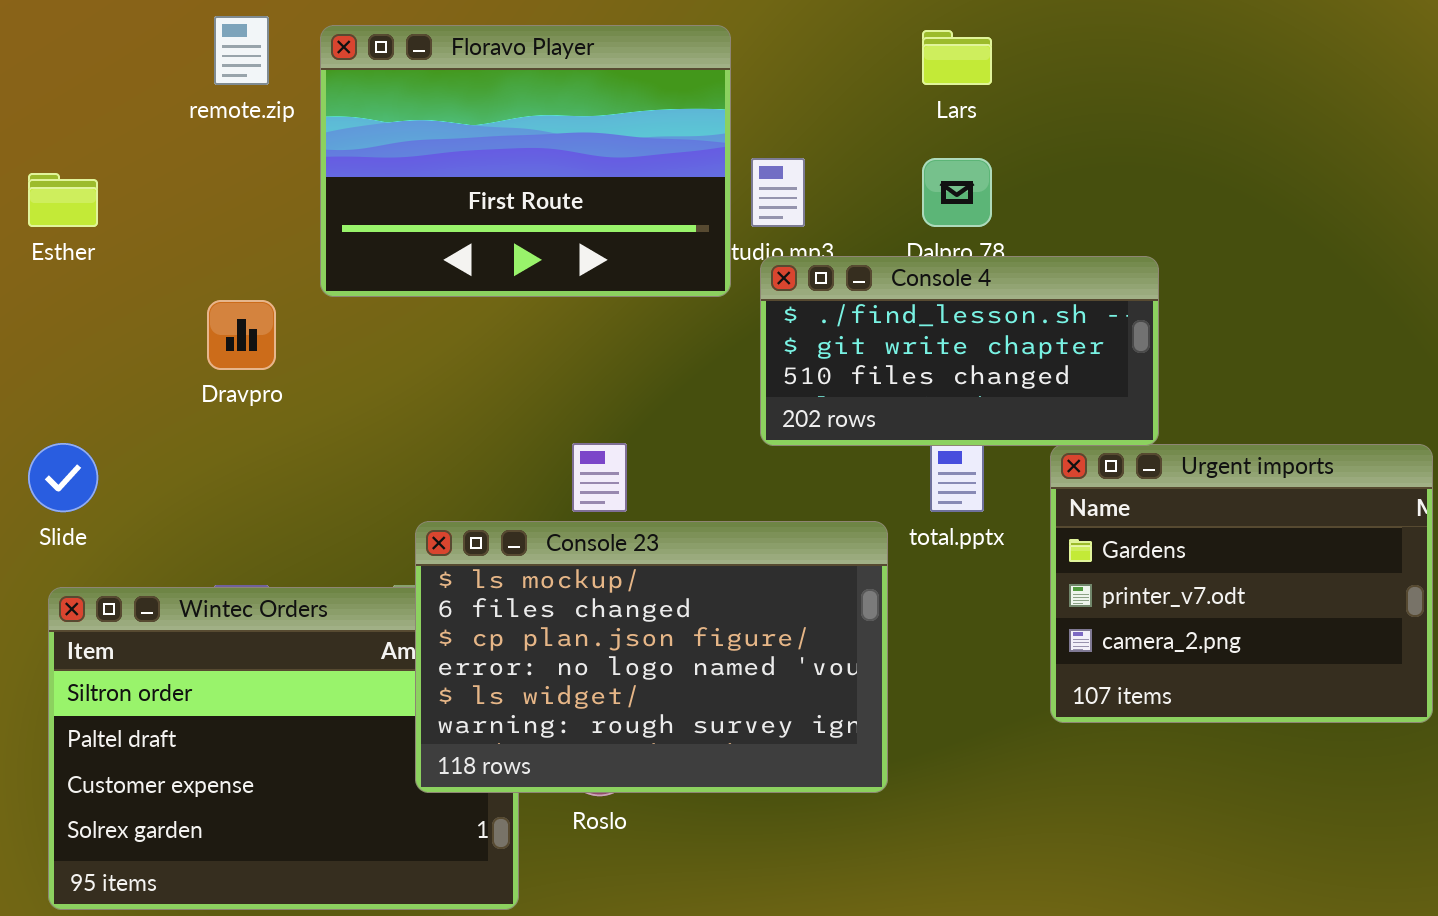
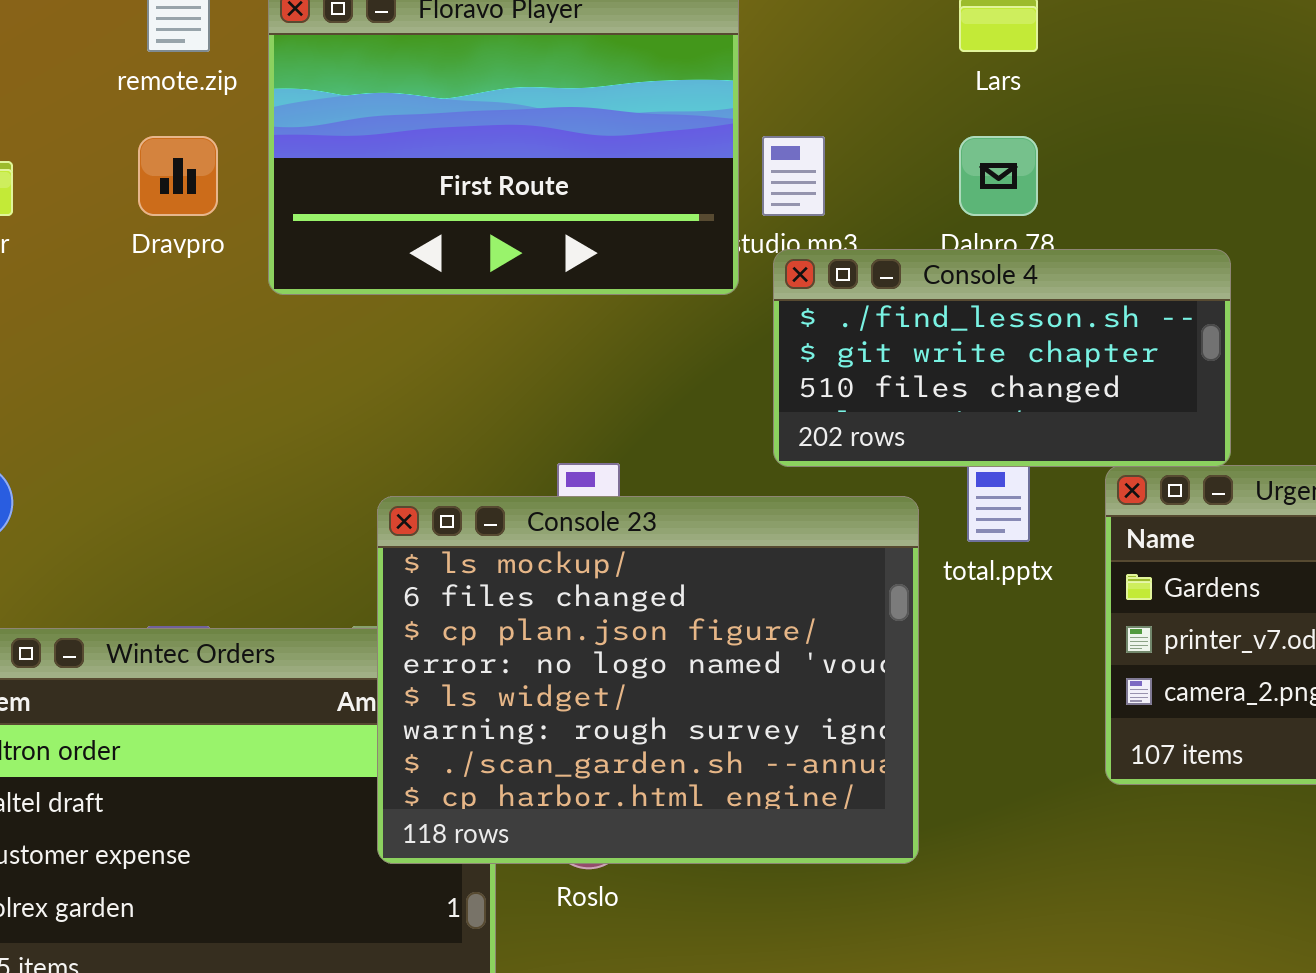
Dravpro: [207,300,276,370] -> [138,136,218,216], moved
Console 23: [415,521,888,793] -> [377,496,919,864], resized

